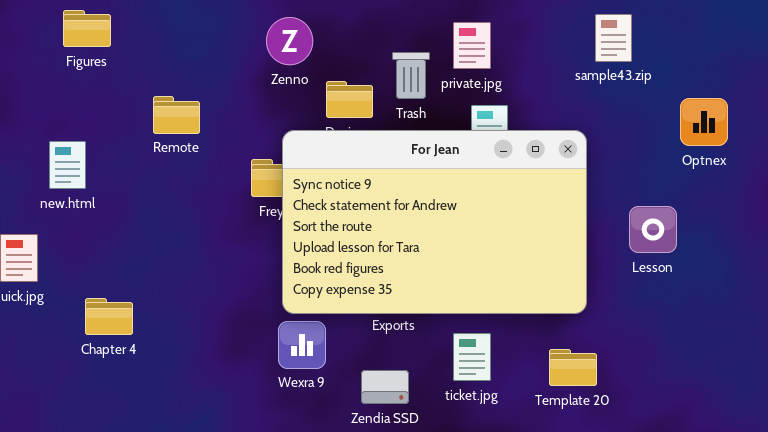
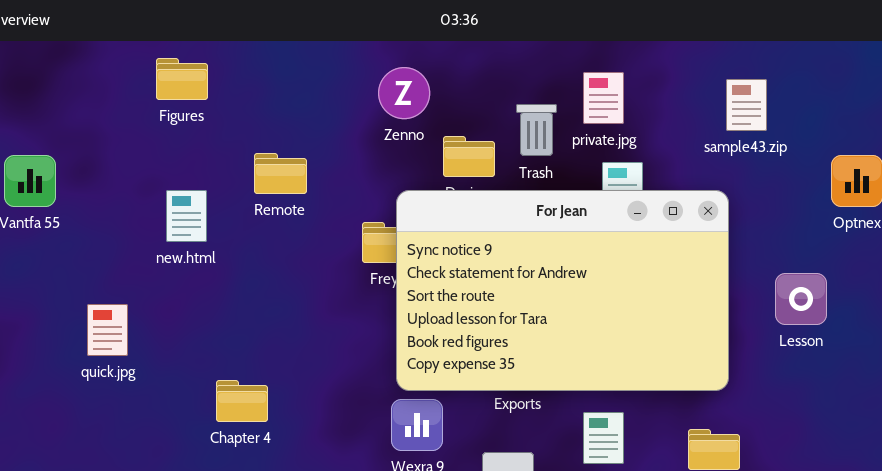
sample43.zip: [595,14,632,62] -> [726,79,767,131], moved
new.html: [49,141,86,189] -> [166,190,207,242], moved
Chapter 4: [85,298,133,335] -> [216,380,268,422], moved

